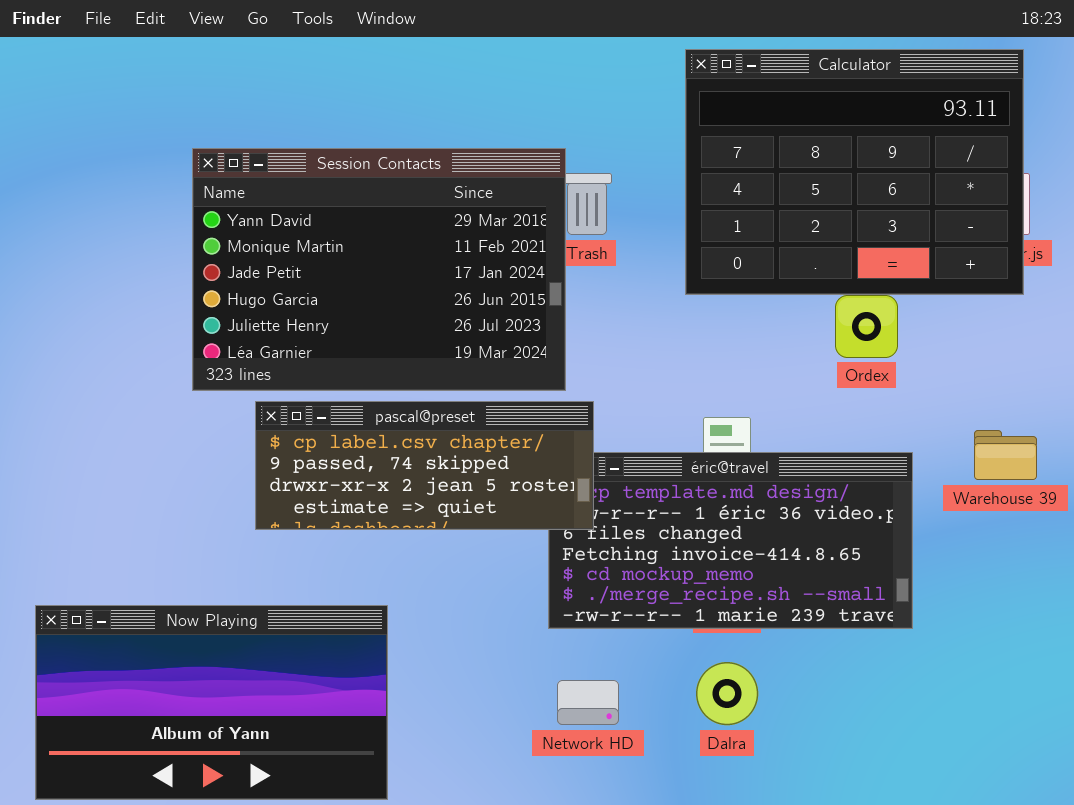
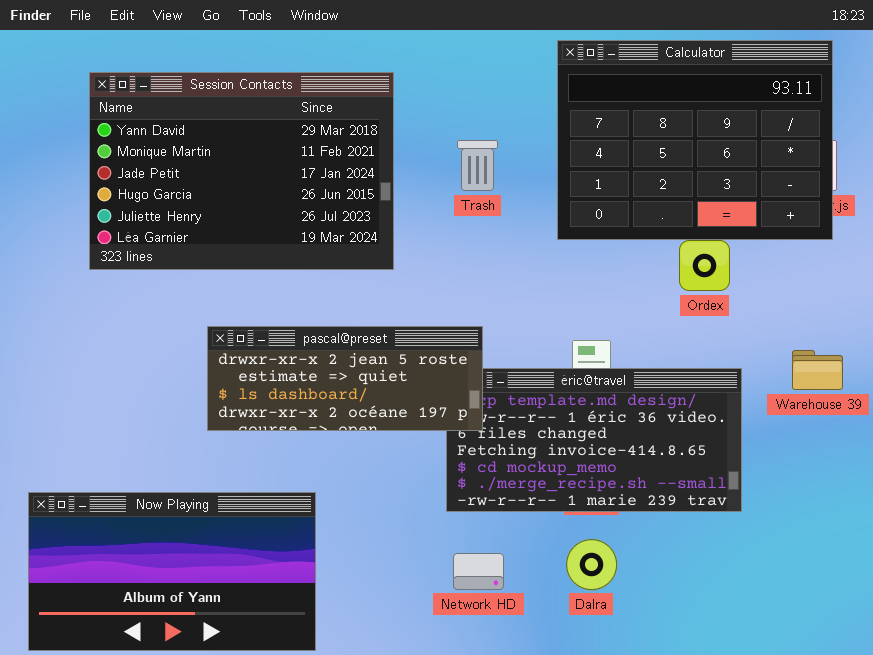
Session Contacts: [192,148,566,391] -> [89,72,394,270], moved
pascal@preset: [255,401,594,530] -> [207,326,483,431], scrolled down 2 rows

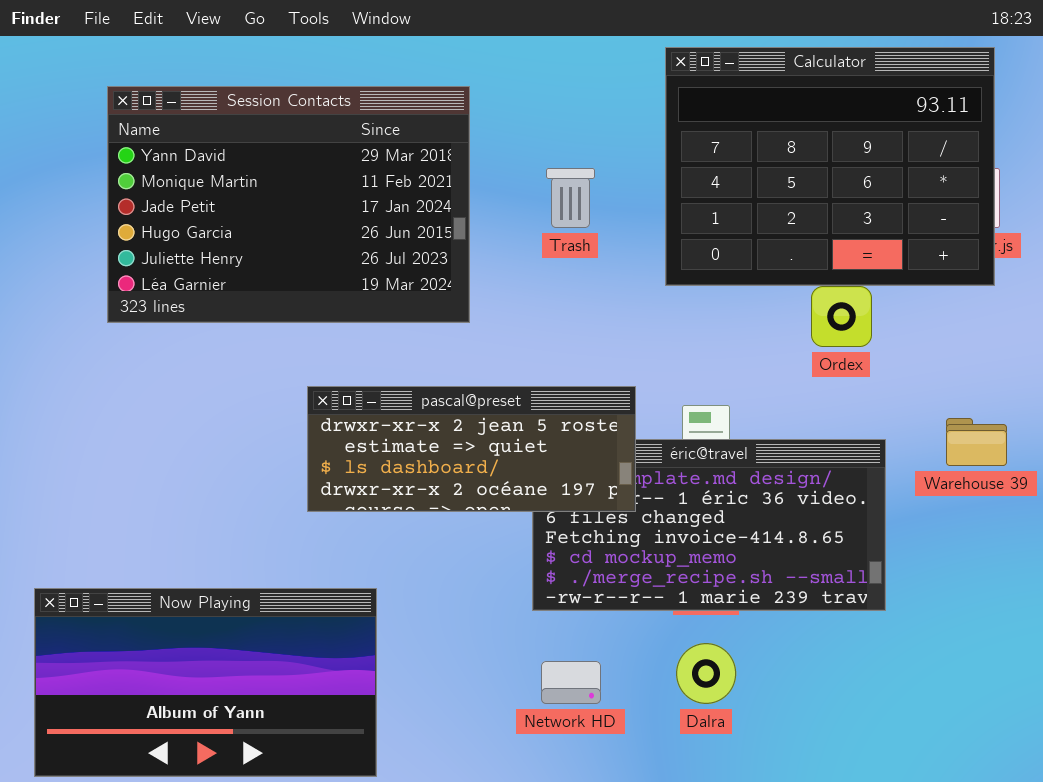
pascal@preset: [207,326,483,431] -> [307,386,636,512], moved

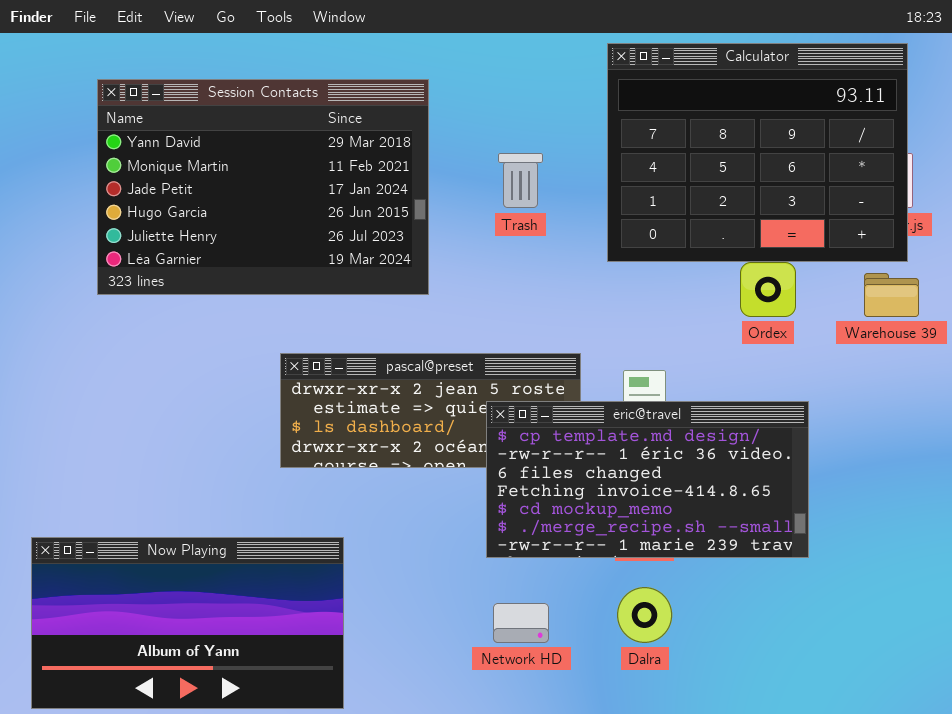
Warehouse 39: [946,418,1007,466] -> [864,273,919,317], moved
éric@travel: [532,439,886,611] -> [486,401,809,558], raised

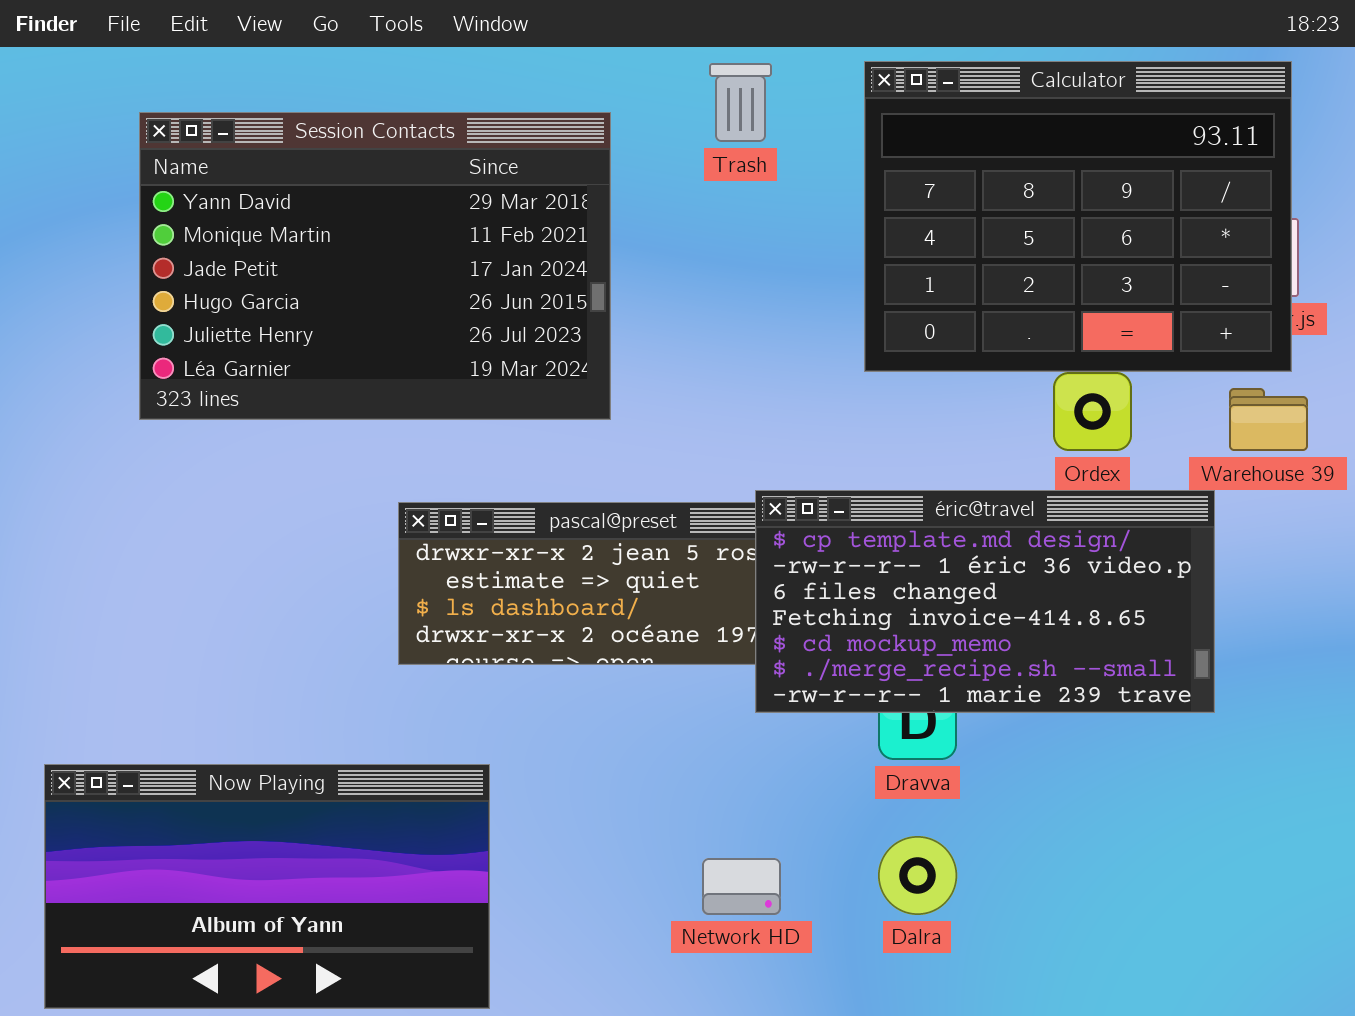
Trash: [498,153,543,208] -> [709,63,772,142], moved
éric@travel: [486,401,809,558] -> [755,490,1215,713], moved

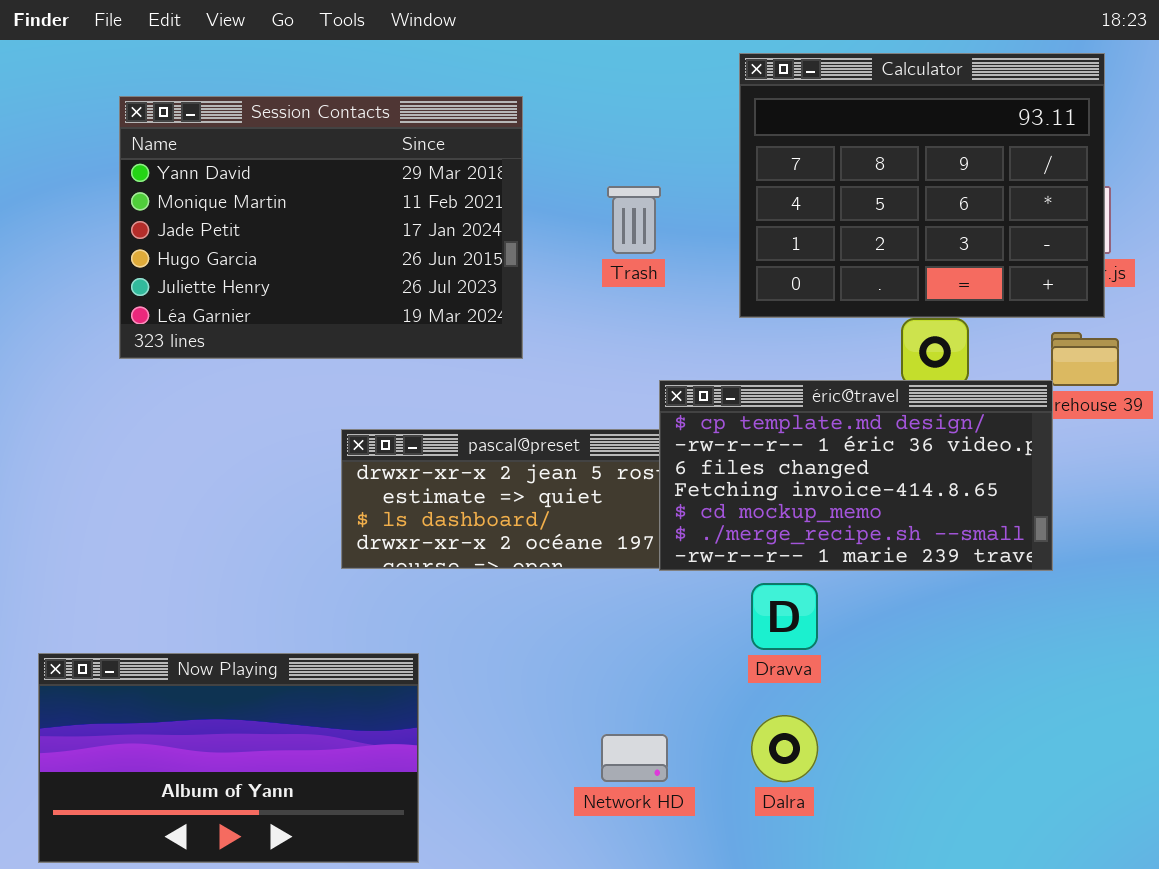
Trash: [709,63,772,142] -> [607,186,661,254], moved
éric@travel: [755,490,1215,713] -> [659,380,1053,571], moved

